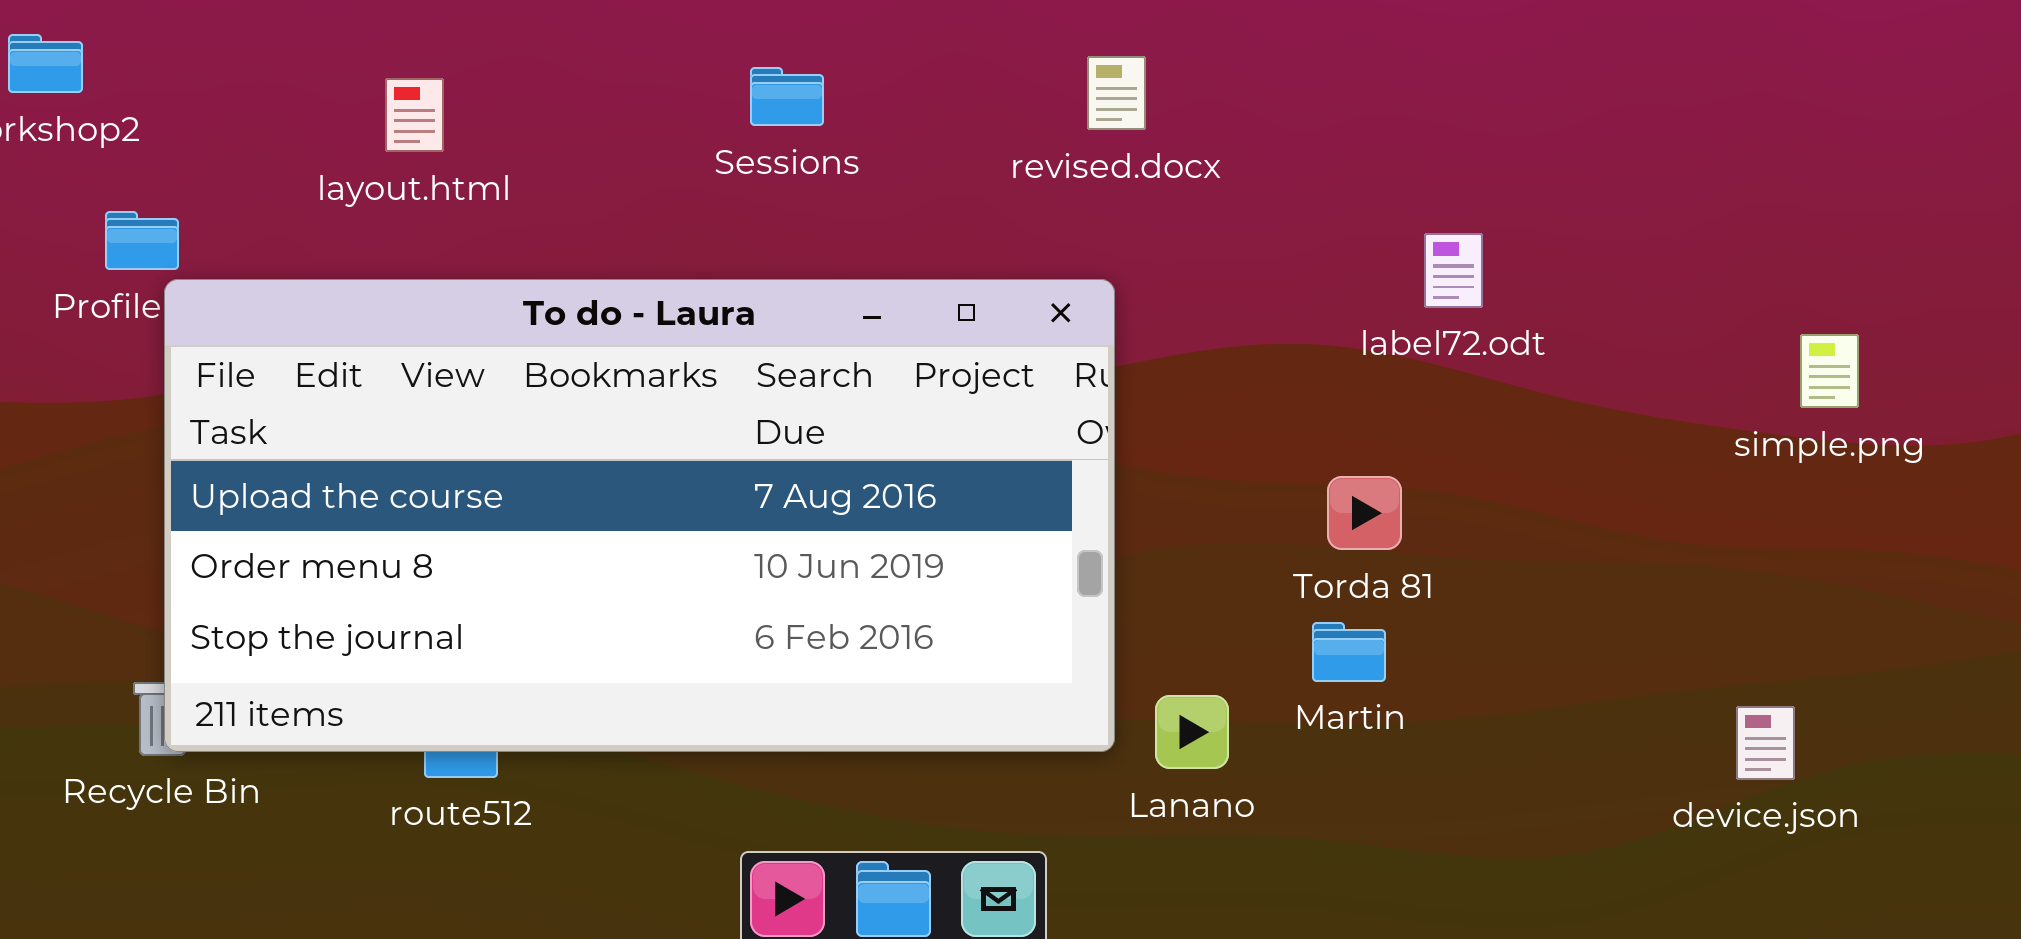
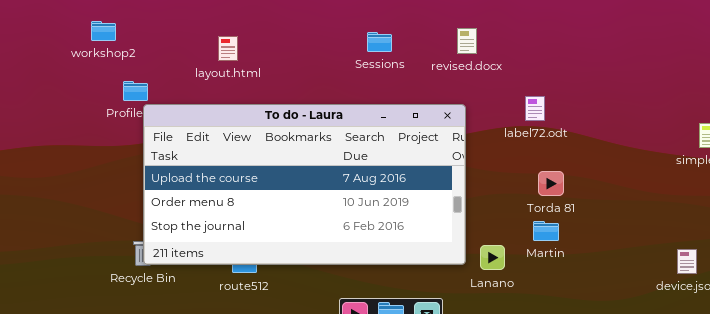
Sessions: [750,67,824,126] -> [367,32,392,52], moved
label72.odt: [1424,233,1483,308] -> [525,96,545,121], moved

